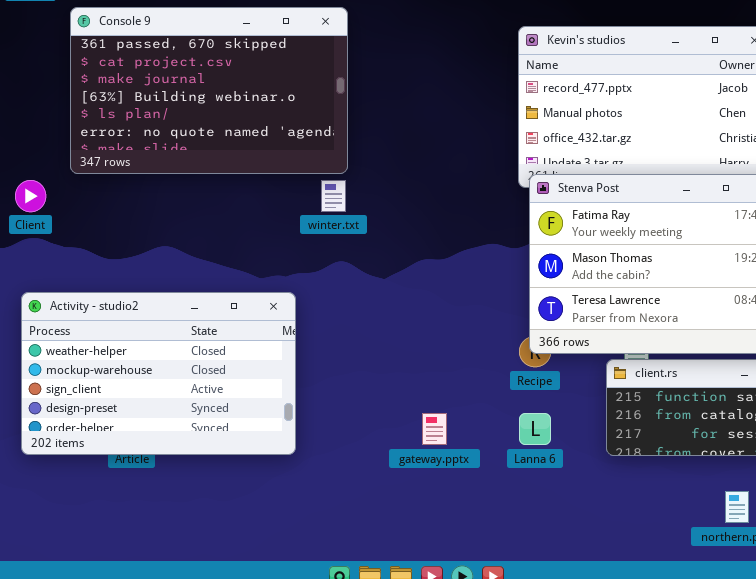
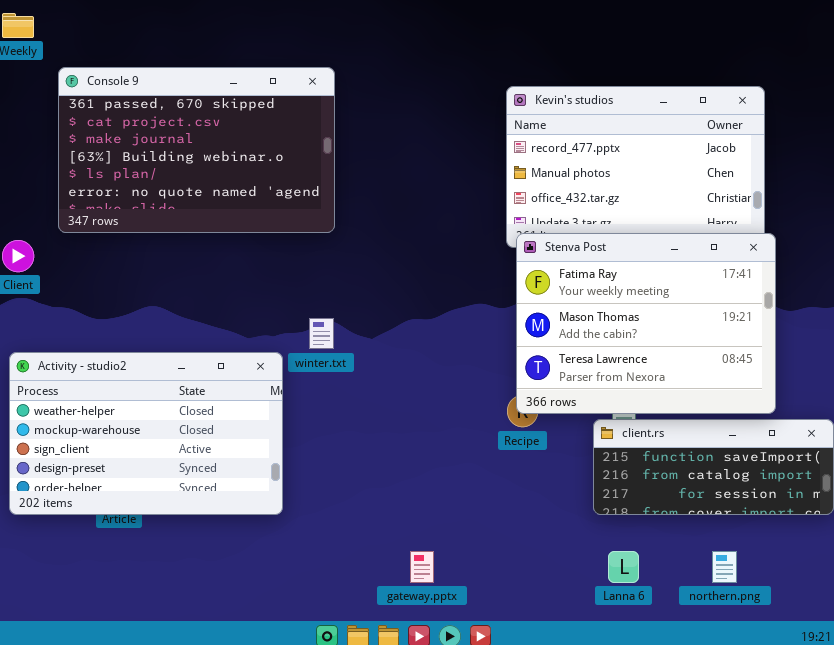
winter.txt: [321,180,346,212] -> [309,318,334,349], moved
gateway.pptx: [422,413,447,445] -> [410,551,434,583], moved
Lanna 6: [519,413,551,445] -> [608,551,639,583], moved

